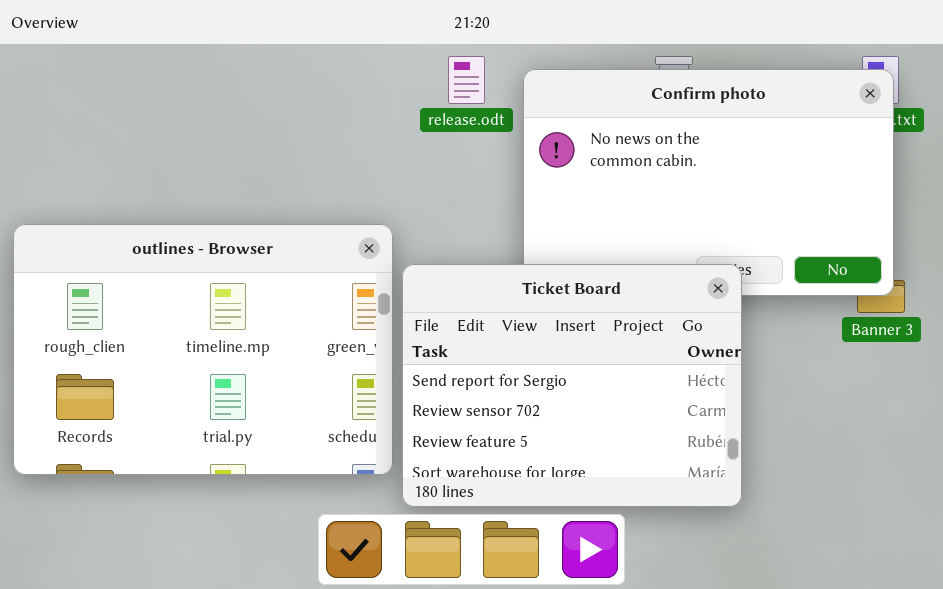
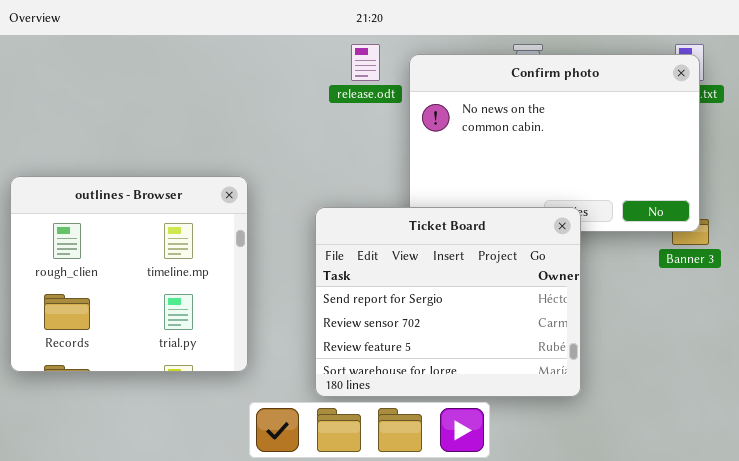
outlines - Browser: [13,224,393,475] -> [10,176,248,372], resized

